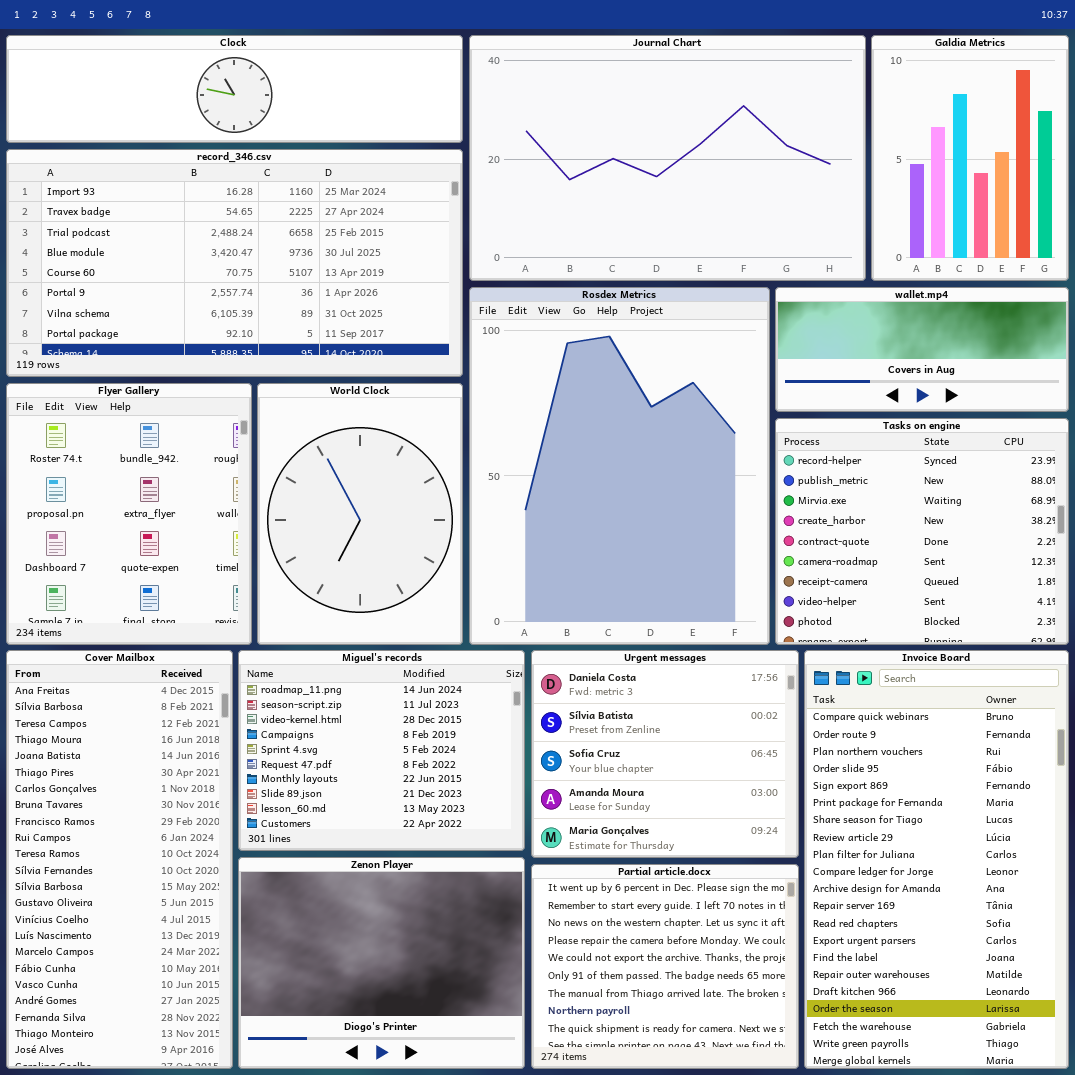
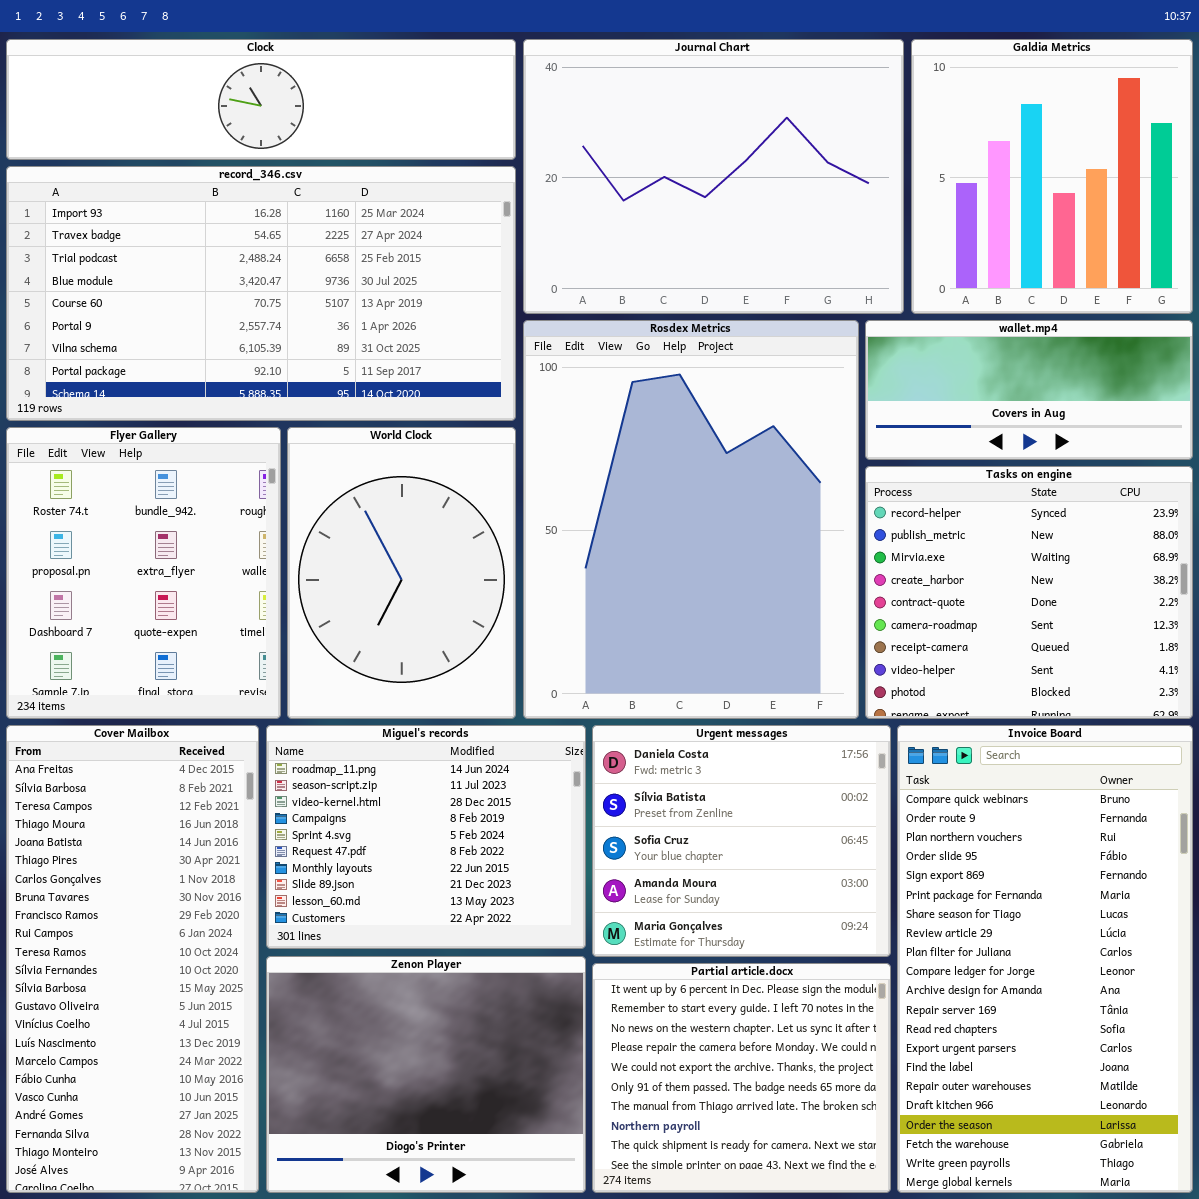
Journal Chart: [469,35,866,281] -> [523,39,904,314], resized
Galdia Metrics: [871,35,1069,281] -> [911,39,1193,314], resized

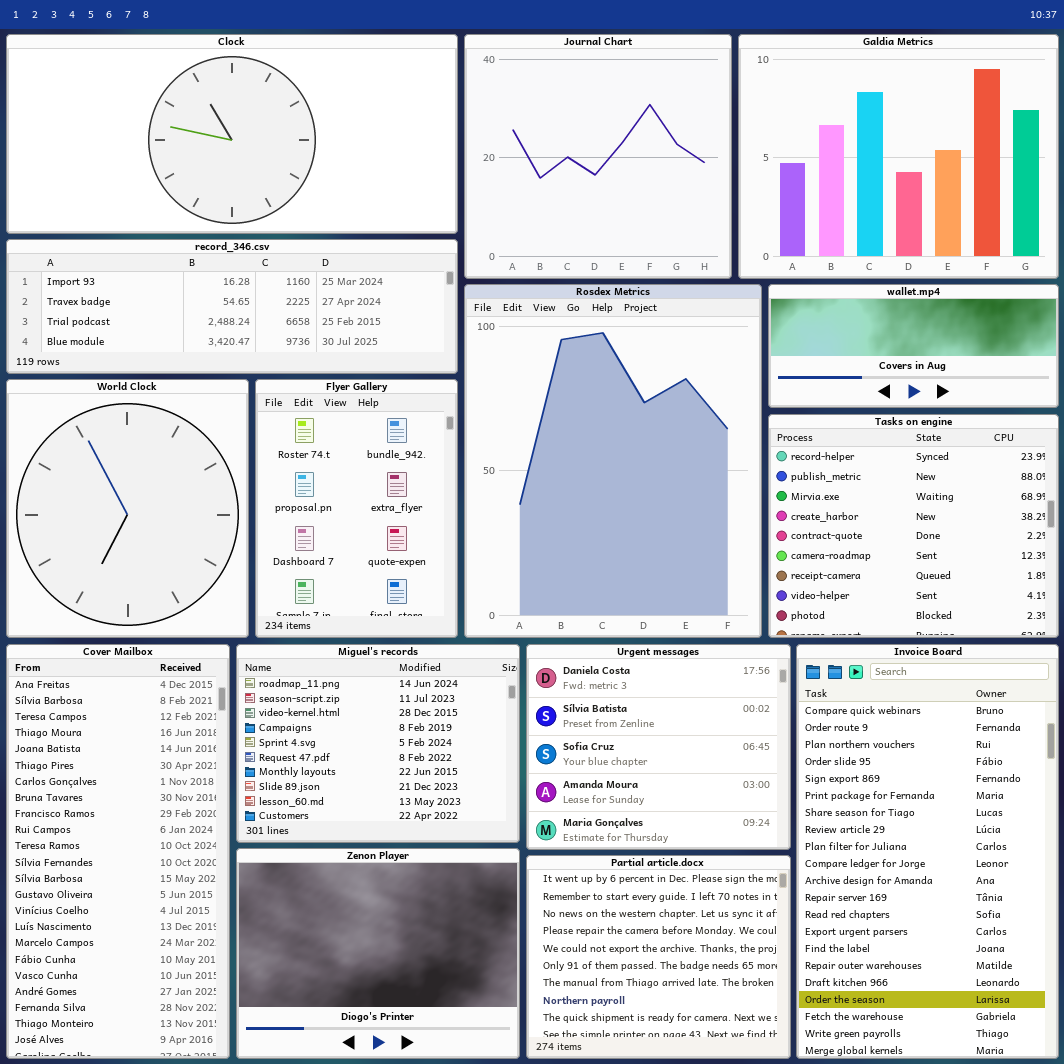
Clock: [6,39,516,160] -> [6,34,458,234], resized
Journal Chart: [523,39,904,314] -> [464,34,732,279], resized
Galdia Metrics: [911,39,1193,314] -> [738,34,1059,279], resized
record_346.csv: [6,166,516,421] -> [6,239,458,374], resized
Flyer Gallery: [6,427,281,719] -> [255,379,458,638], moved, resized
World Clock: [287,427,516,719] -> [6,379,249,638], moved, resized

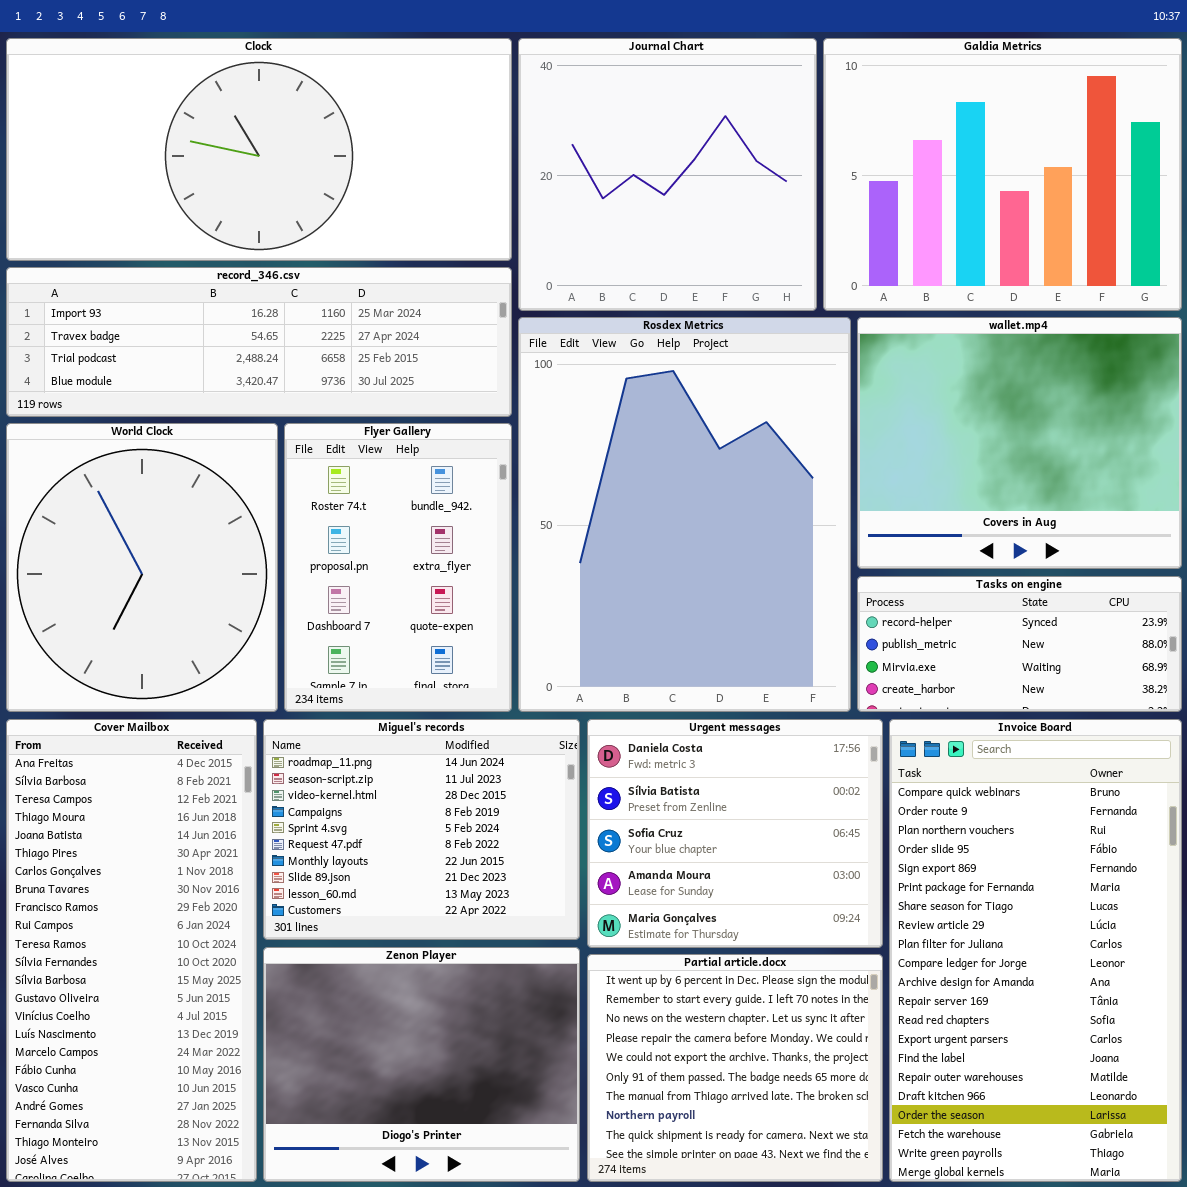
wallet.mp4: [768,284,1059,408] -> [857,317,1182,569], resized
Tasks on engine: [768,414,1059,638] -> [857,576,1182,712], resized

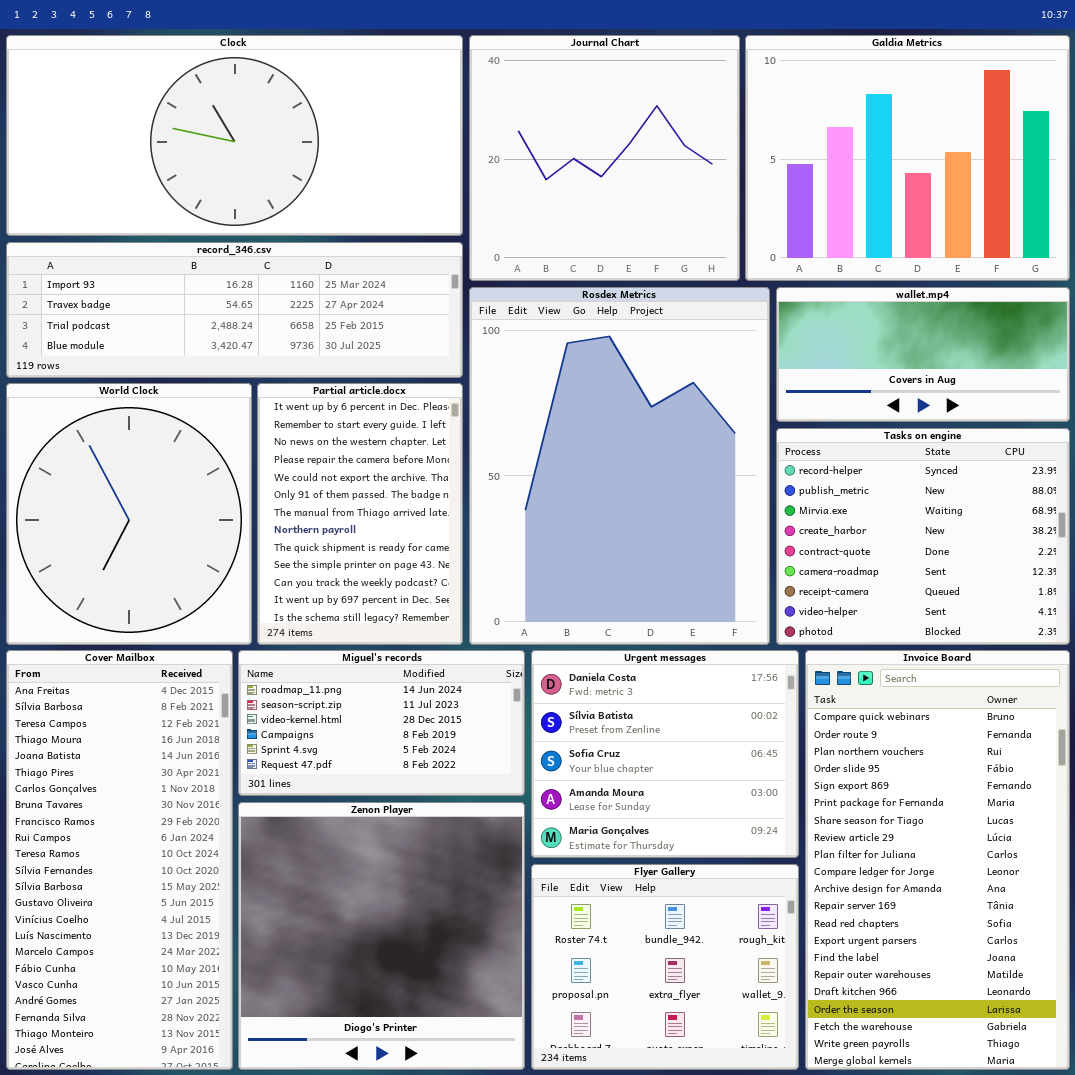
wallet.mp4: [857,317,1182,569] -> [776,287,1070,422], resized
Flyer Gallery: [284,423,512,712] -> [531,864,799,1070], moved, resized
Tasks on engine: [857,576,1182,712] -> [776,428,1070,645], resized
Miguel's records: [263,719,580,940] -> [238,650,525,796], resized
Zenon Player: [263,947,580,1182] -> [238,802,525,1070], resized
Partial article.docx: [587,954,883,1182] -> [257,383,463,645], moved, resized

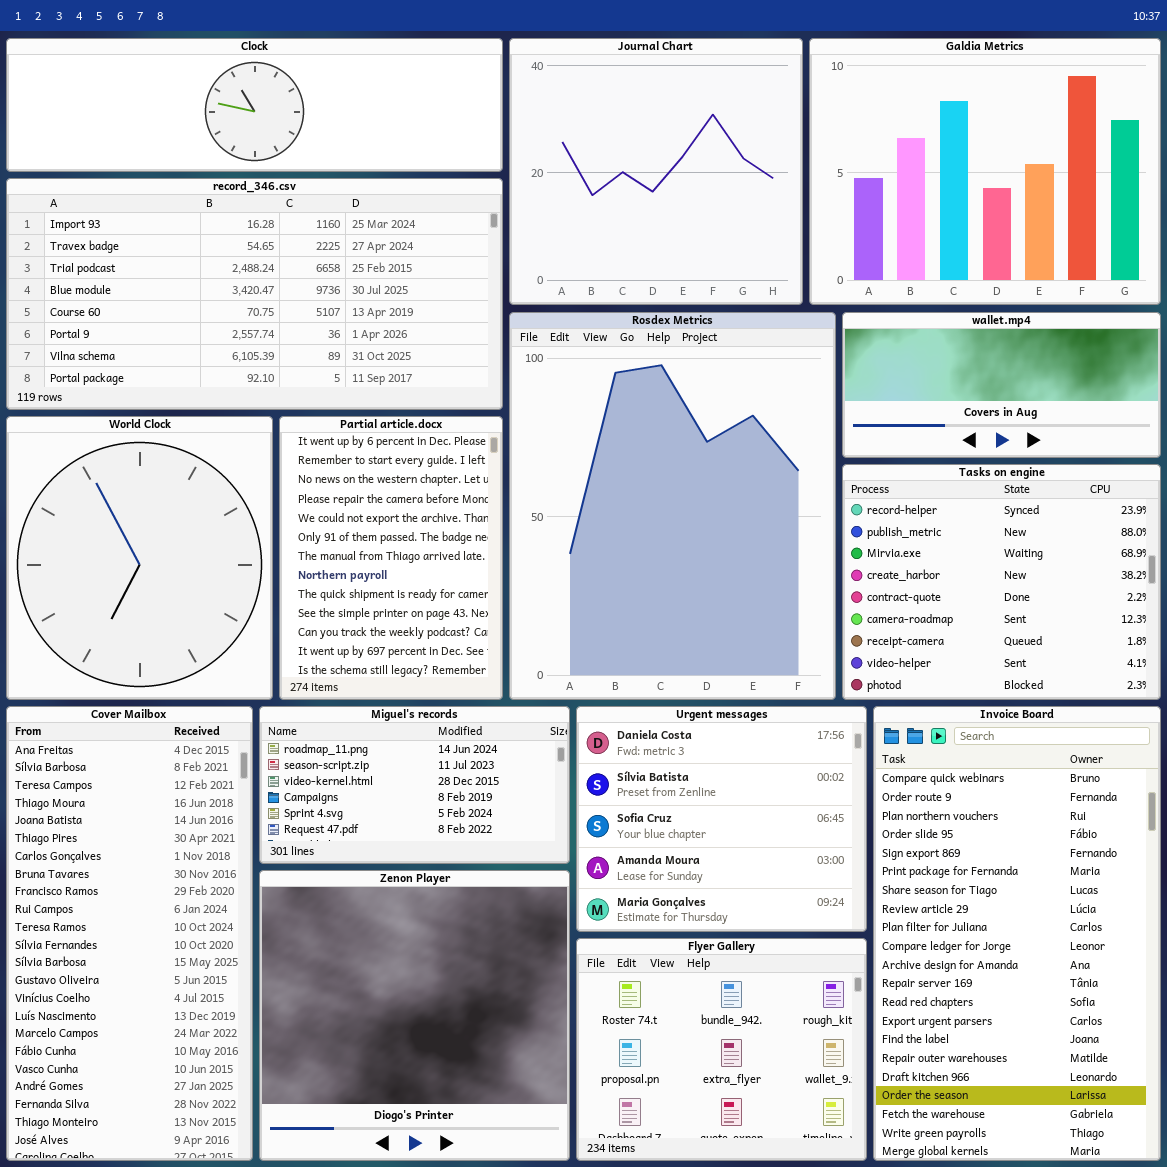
Clock: [6,35,463,236] -> [6,38,503,172], resized
record_346.csv: [6,242,463,378] -> [6,178,503,410], resized

